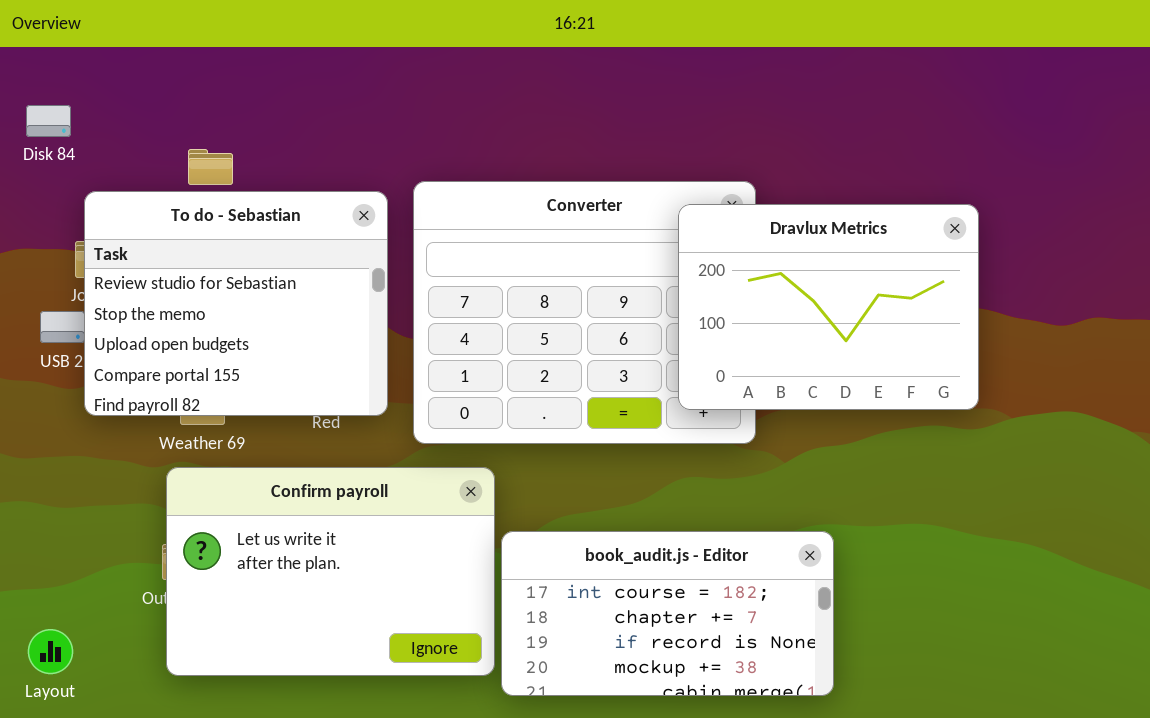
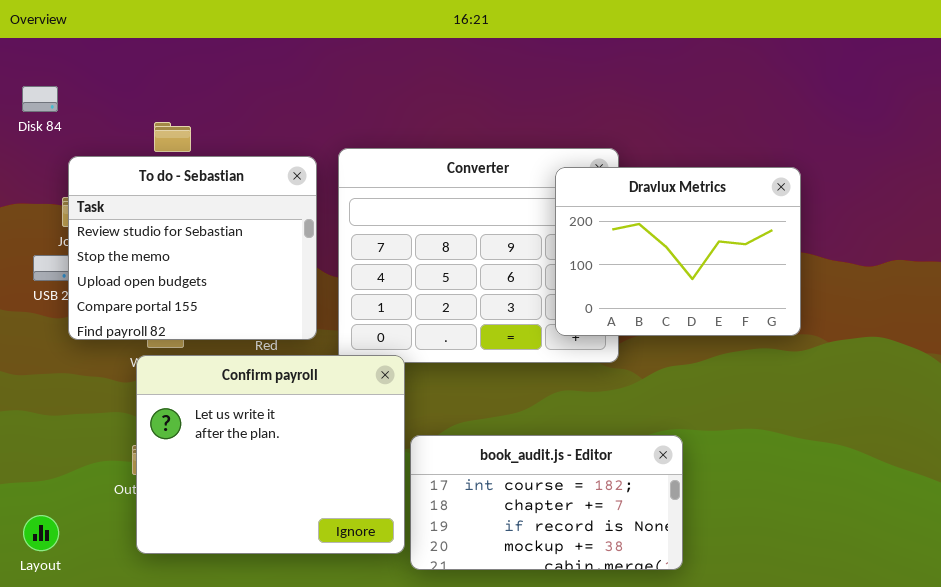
Confirm payroll: [166,467,495,676] -> [136,355,405,554], resized

